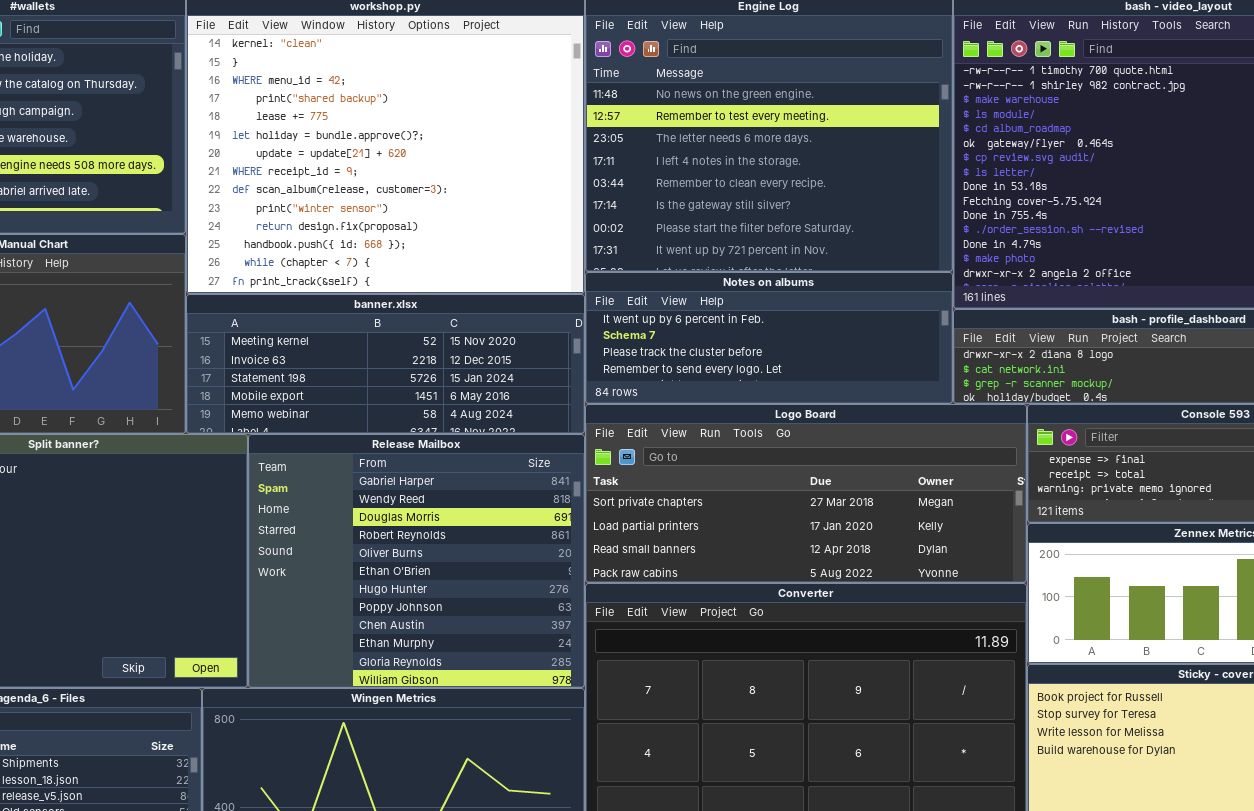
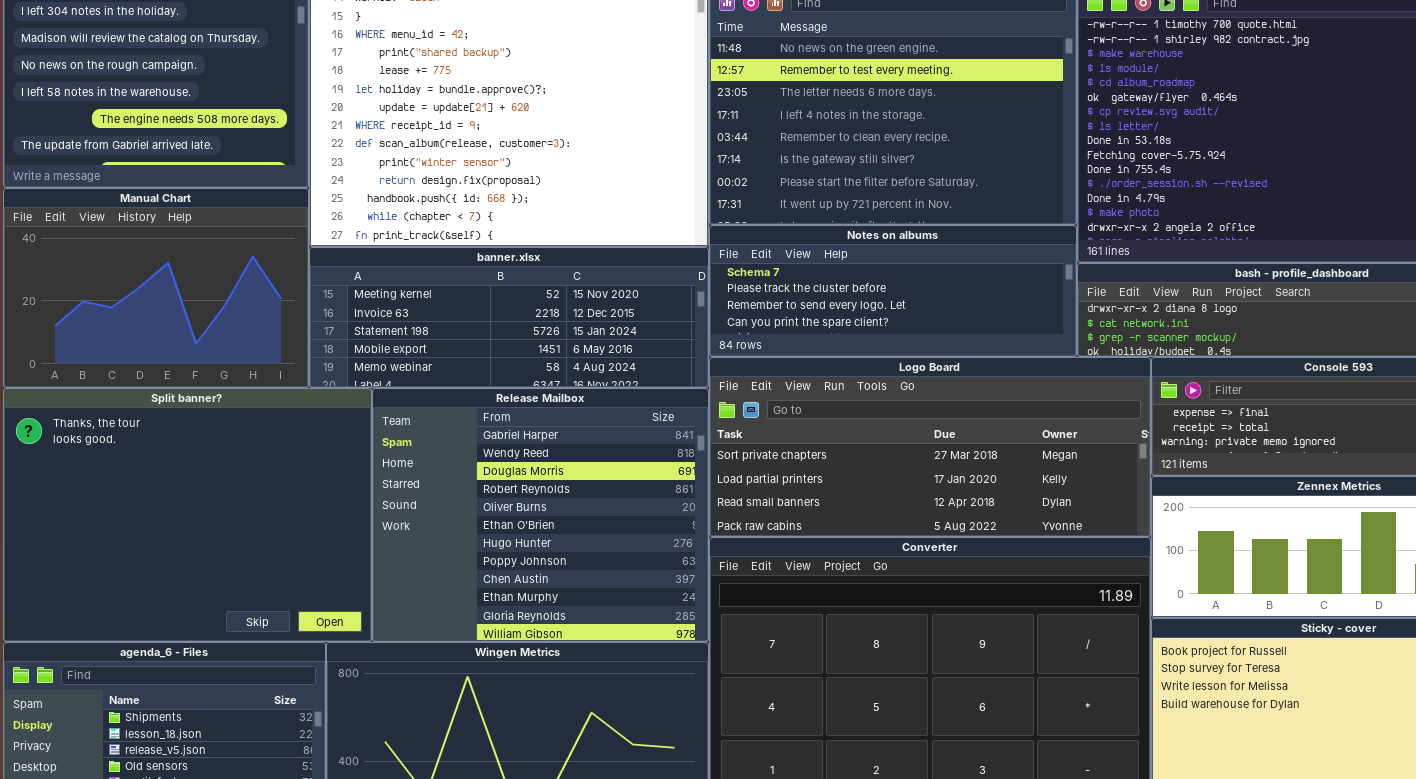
Notes on albums: [585,272,953,404] -> [709,225,1077,357], scrolled down 1 row

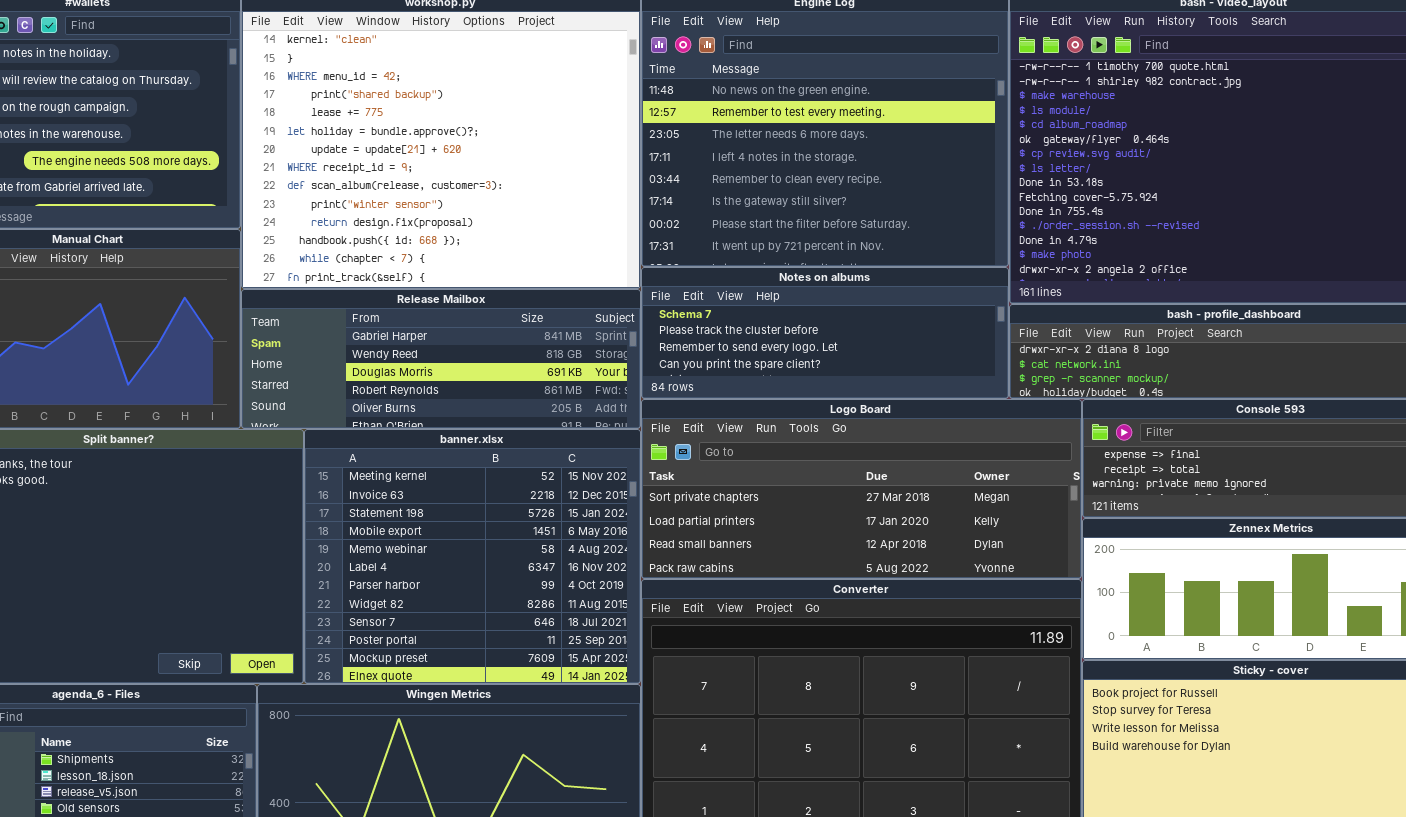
banner.xlsx: [309,247,709,388] -> [304,429,641,684], moved, resized
Release Mailbox: [372,388,709,642] -> [241,289,641,429], moved, resized

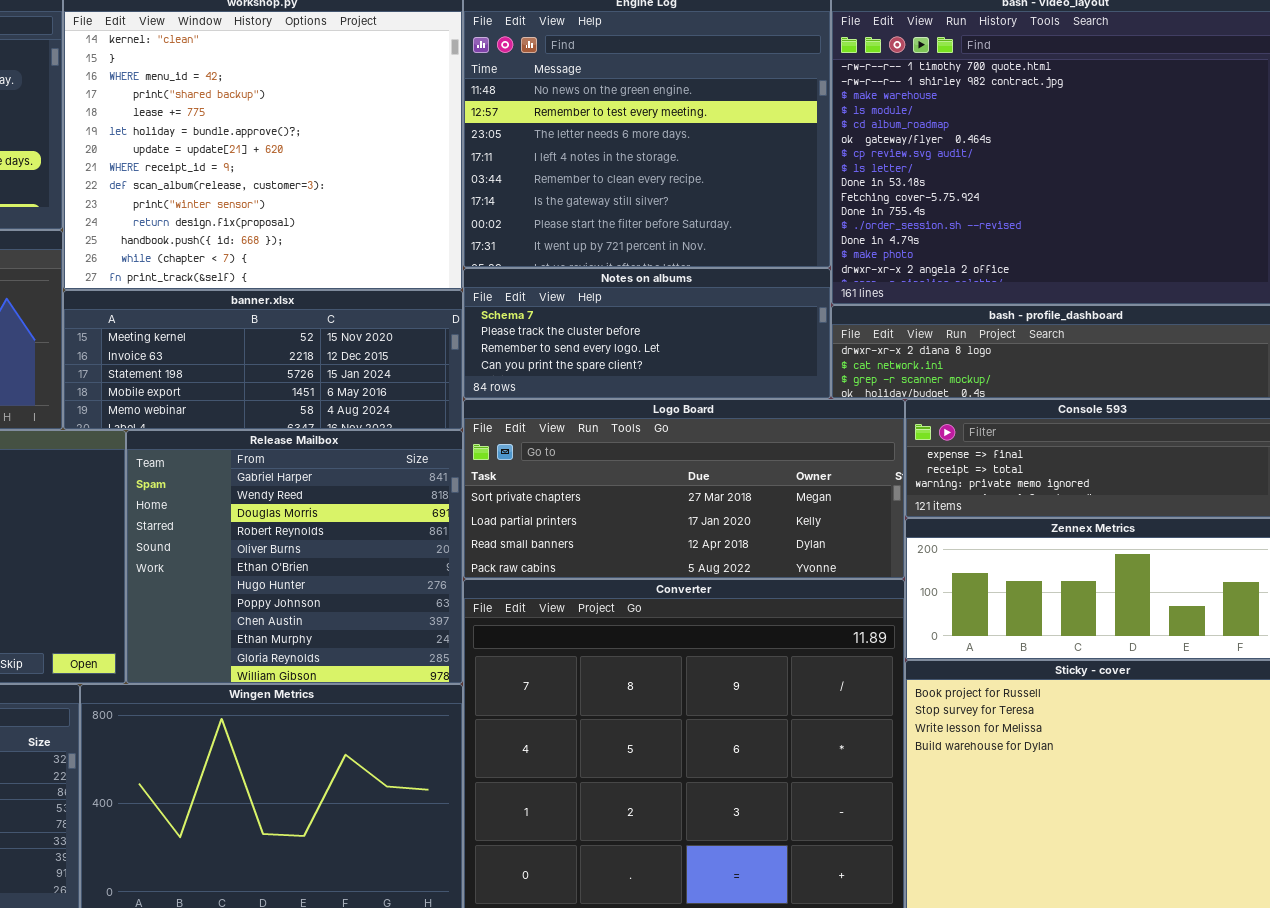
Release Mailbox: [241,289,641,429] -> [126,430,463,684], moved, resized
banner.xlsx: [304,429,641,684] -> [63,290,463,430], moved, resized

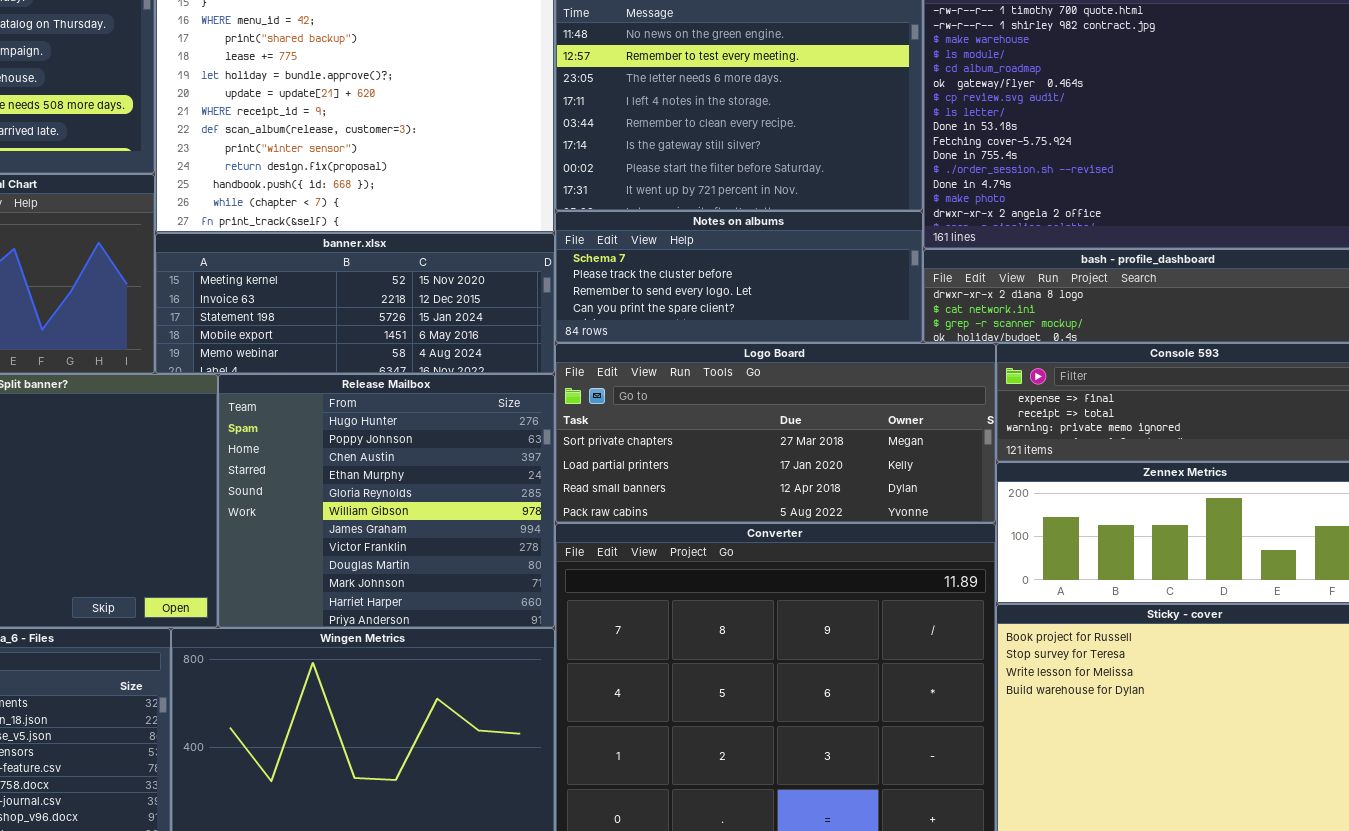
Release Mailbox: [126,430,463,684] -> [218,374,555,628], scrolled down 6 rows

